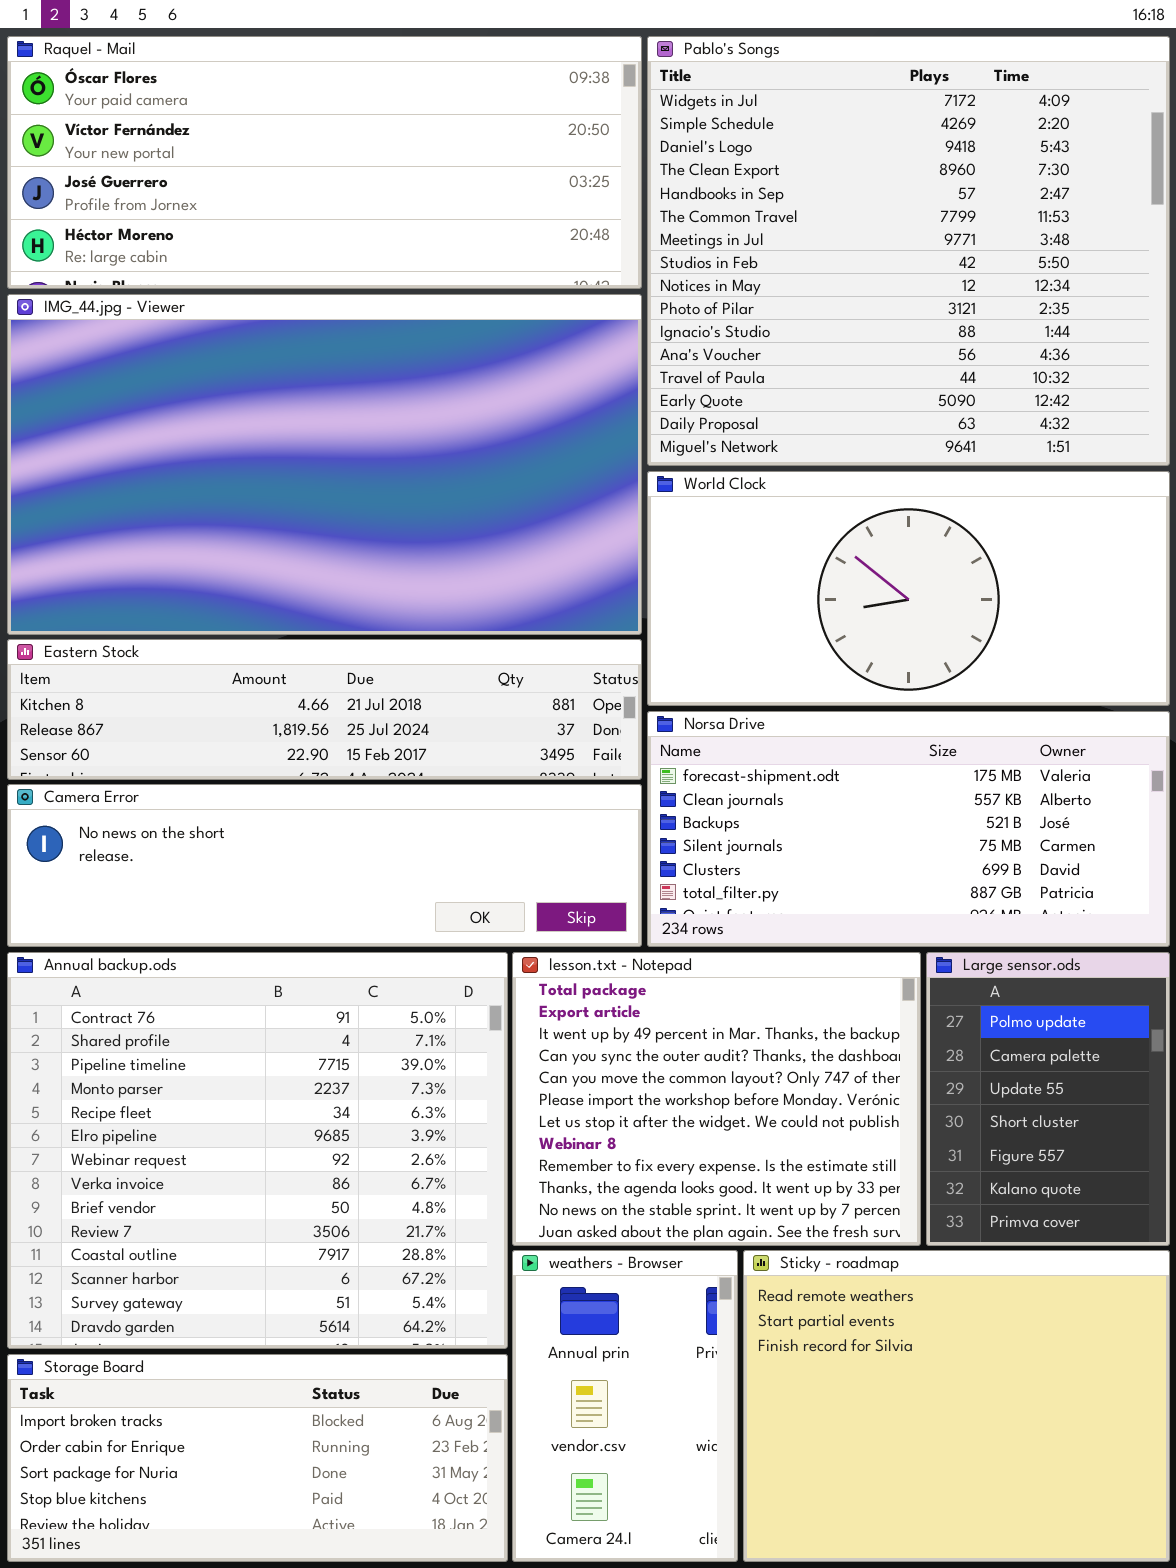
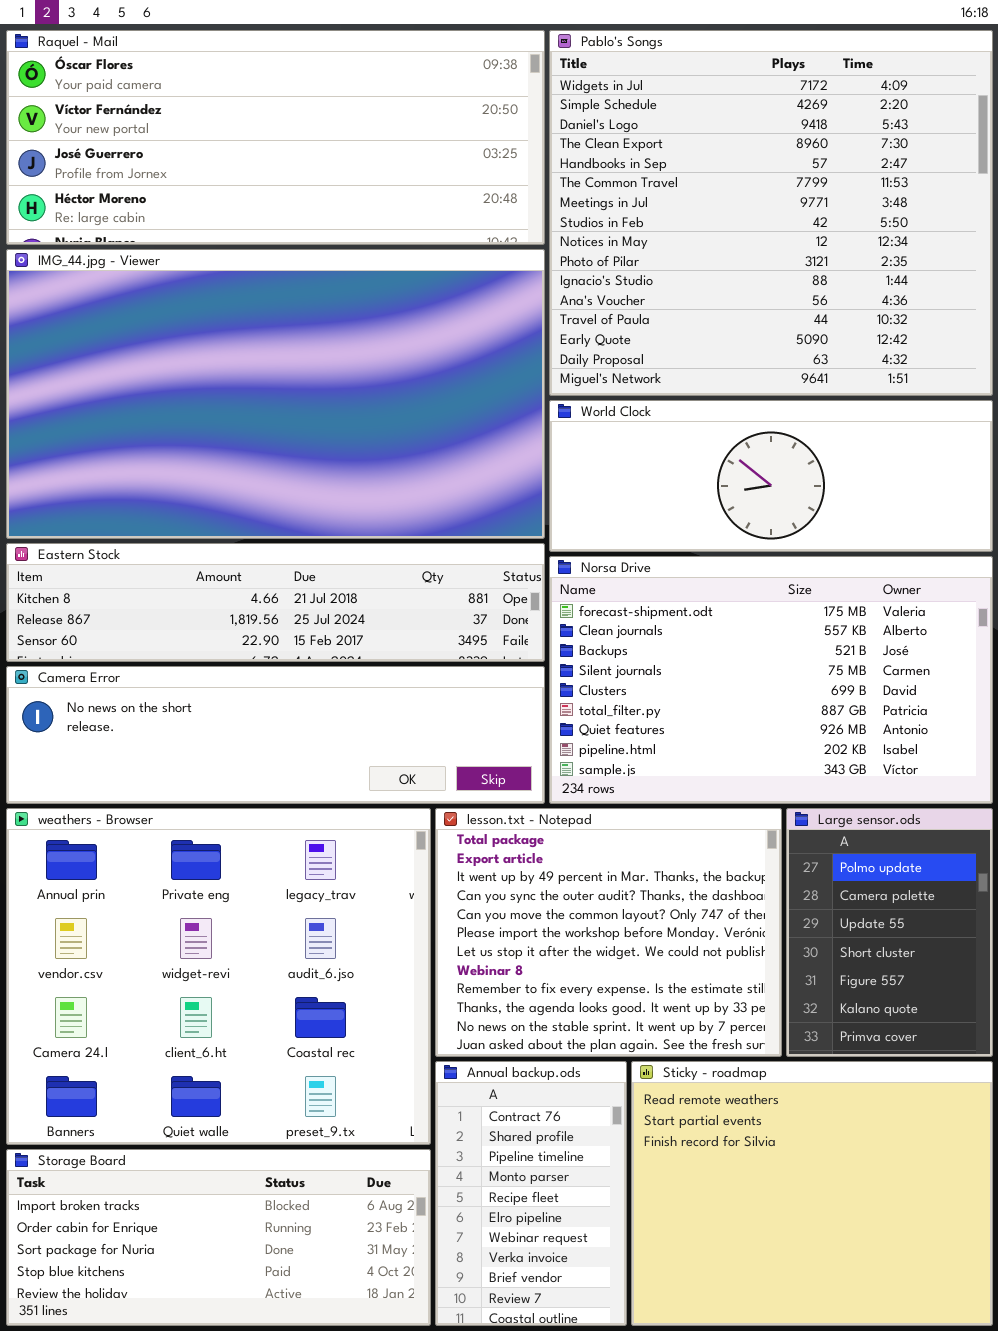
World Clock: [647,471,1170,706] -> [549,400,993,552], resized
Norsa Drive: [647,711,1170,947] -> [549,556,993,804], resized
Annual backup.ods: [7,952,508,1349] -> [435,1061,627,1326], moved, resized
weathers - Browser: [512,1250,738,1562] -> [6,808,431,1145], moved, resized

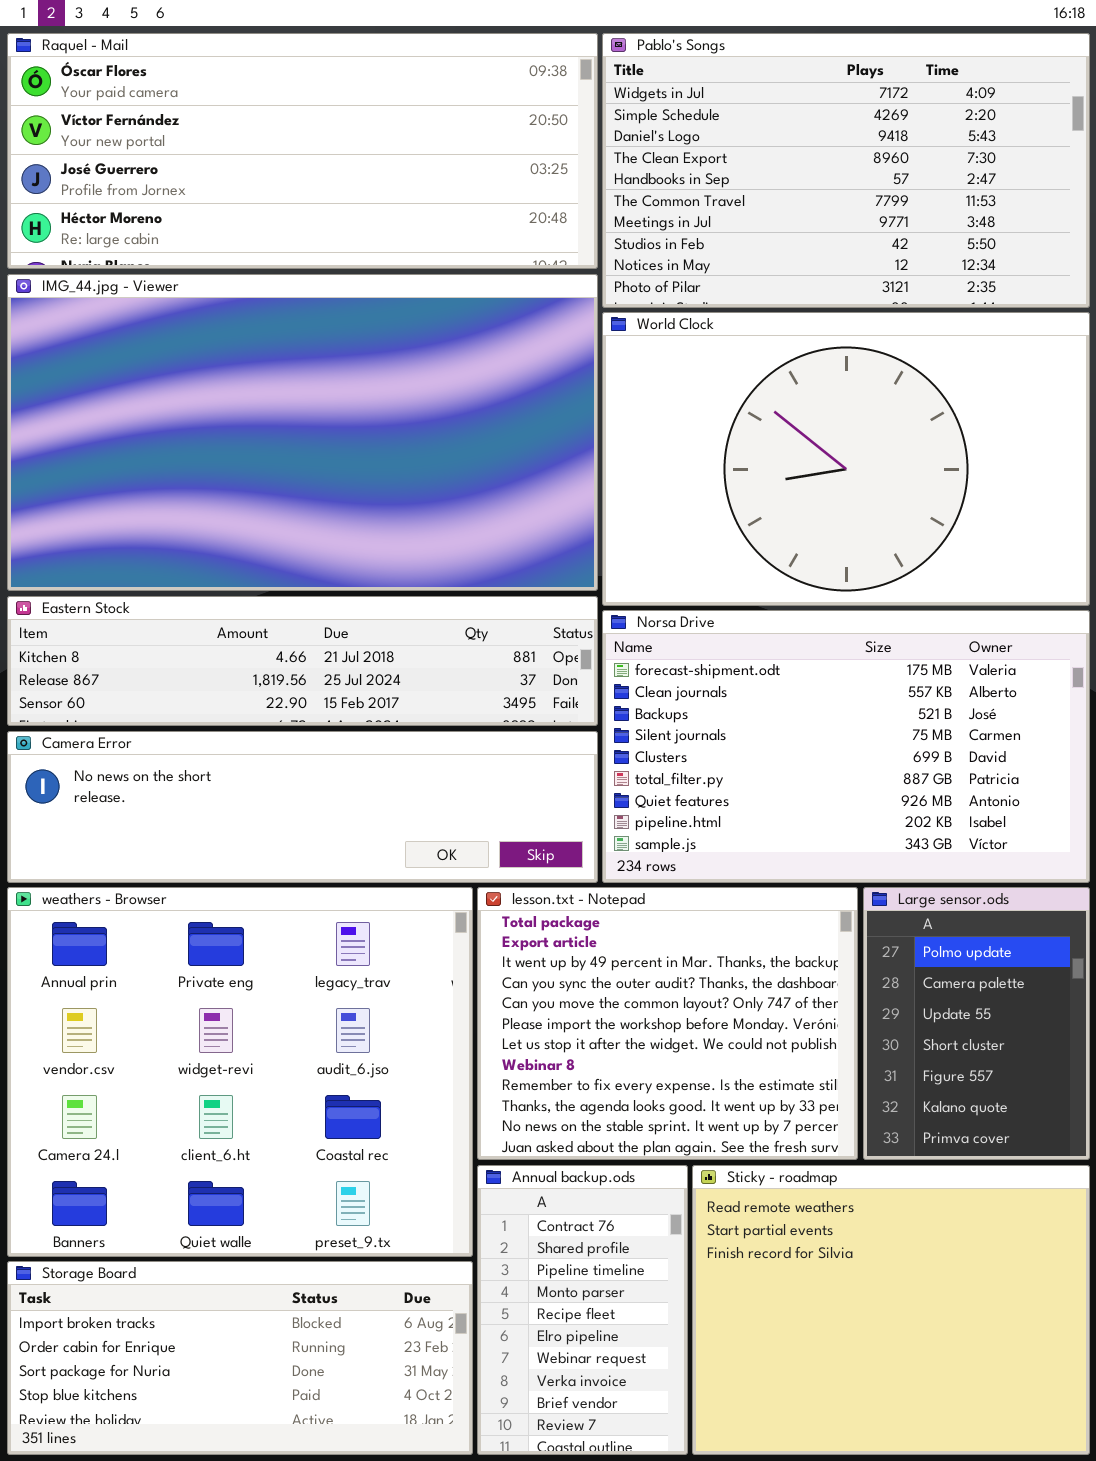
Pablo's Songs: [549,30,993,396] -> [602,33,1090,308], resized
World Clock: [549,400,993,552] -> [602,312,1090,606], resized

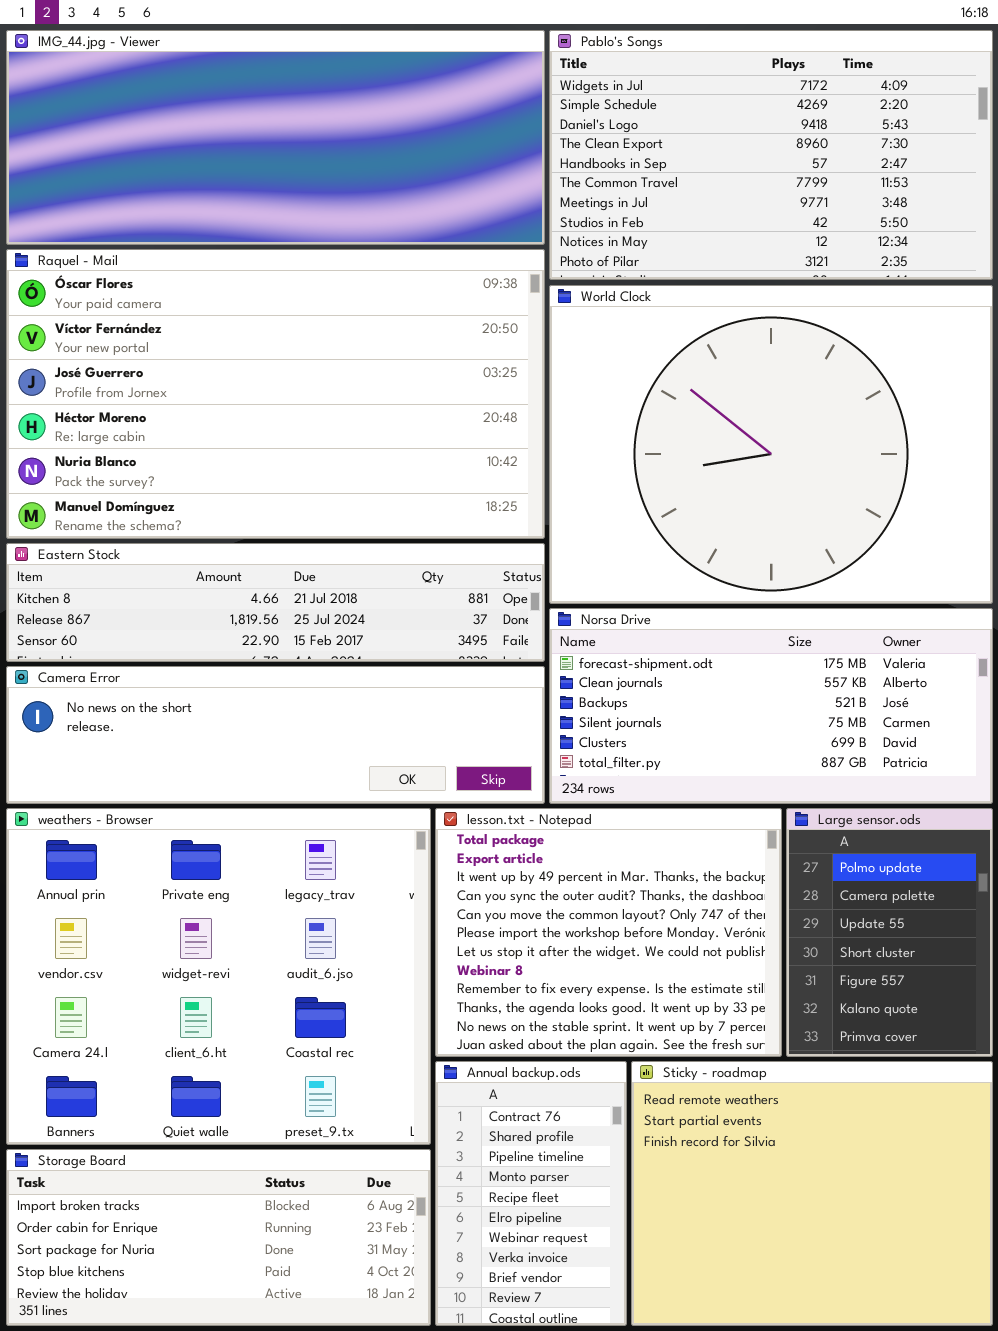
Raquel - Mail: [7,33,598,269] -> [6,249,545,539], moved, resized
IMG_44.jpg - Viewer: [7,274,598,591] -> [6,30,545,245], moved, resized
World Clock: [602,312,1090,606] -> [549,285,993,604], resized
Norsa Drive: [602,610,1090,883] -> [549,608,993,804], resized

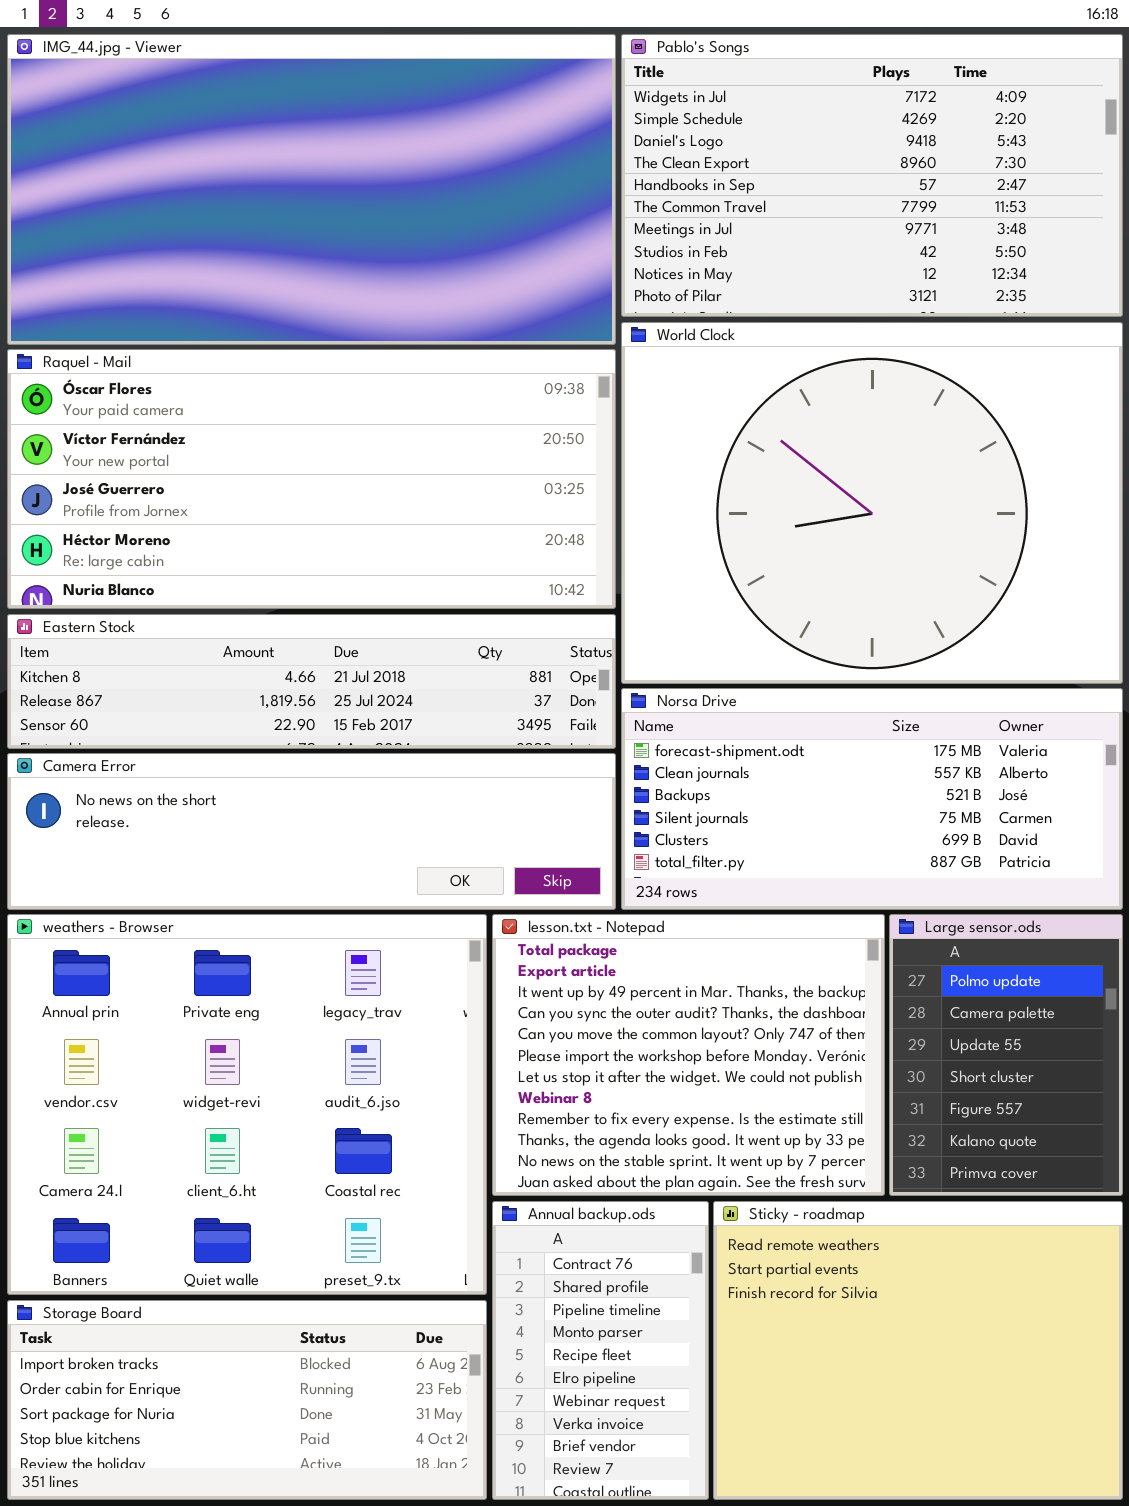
IMG_44.jpg - Viewer: [6,30,545,245] -> [7,34,616,345], resized
Raquel - Mail: [6,249,545,539] -> [7,349,616,609], resized

